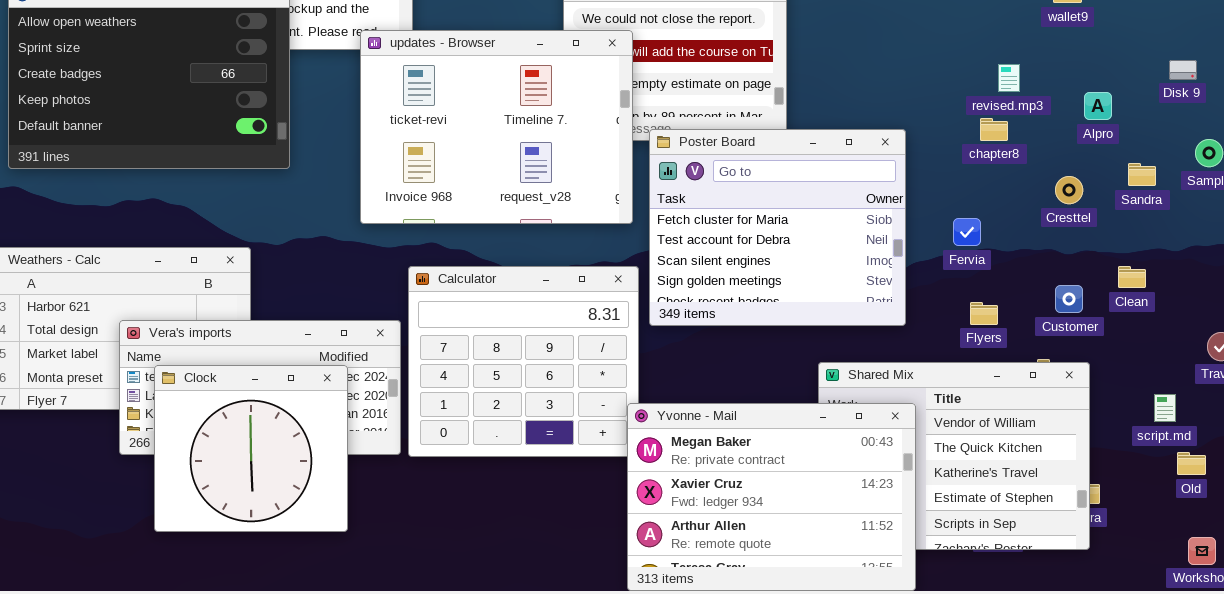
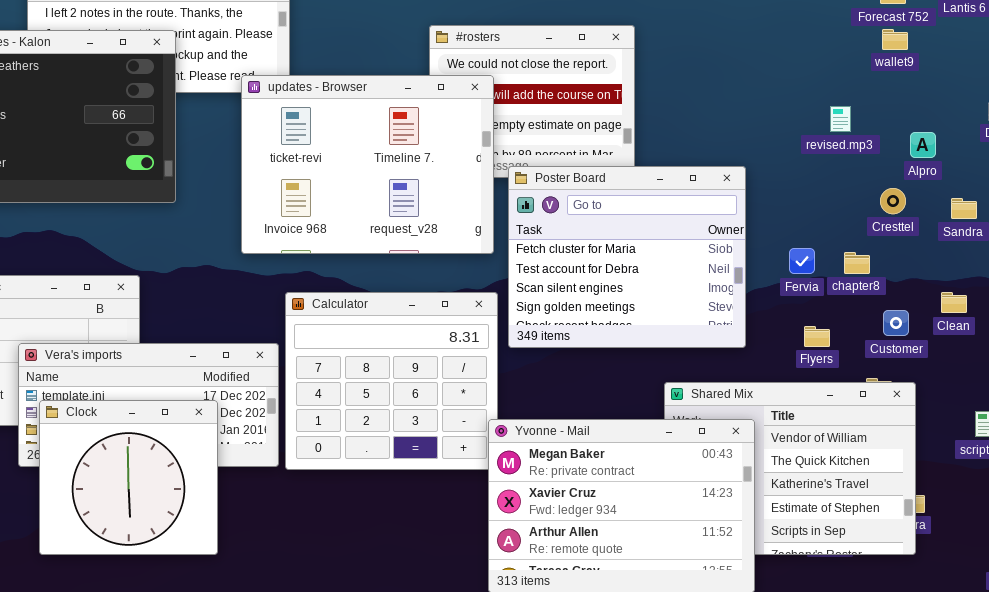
chapter8: [980,118,1008,141] -> [844,252,870,274], moved
Cresttel: [1055,176,1083,204] -> [880,188,906,214], moved
Clock: [154,365,348,532] -> [39,400,218,555], moved

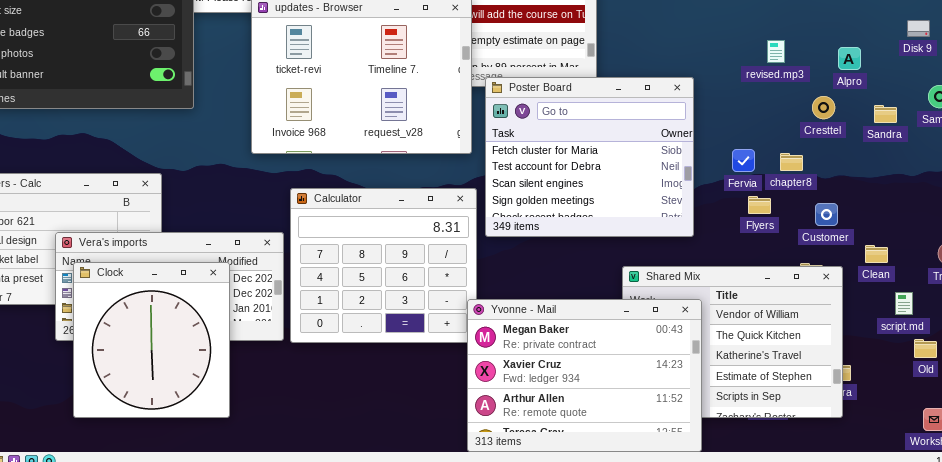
revised.mp3: [830,106,851,132] -> [767,40,785,63], moved
Clean: [941,292,967,313] -> [865,245,888,263], moved
Flyers: [804,326,830,347] -> [748,196,771,214], moved
Clock: [39,400,218,555] -> [73,262,230,418], resized

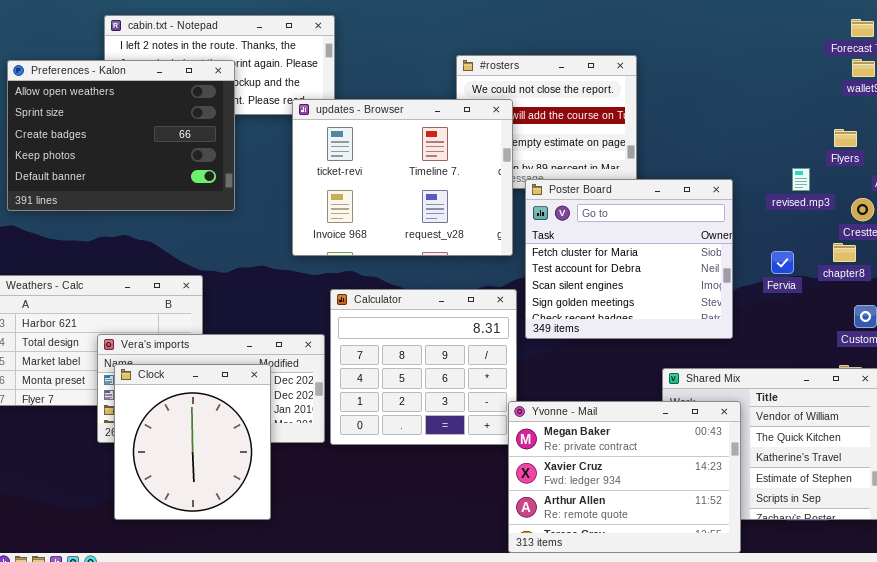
revised.mp3: [767,40,785,63] -> [792,168,810,191], moved
chapter8: [780,153,803,171] -> [833,243,856,262], moved
Flyers: [748,196,771,214] -> [834,129,857,147], moved

